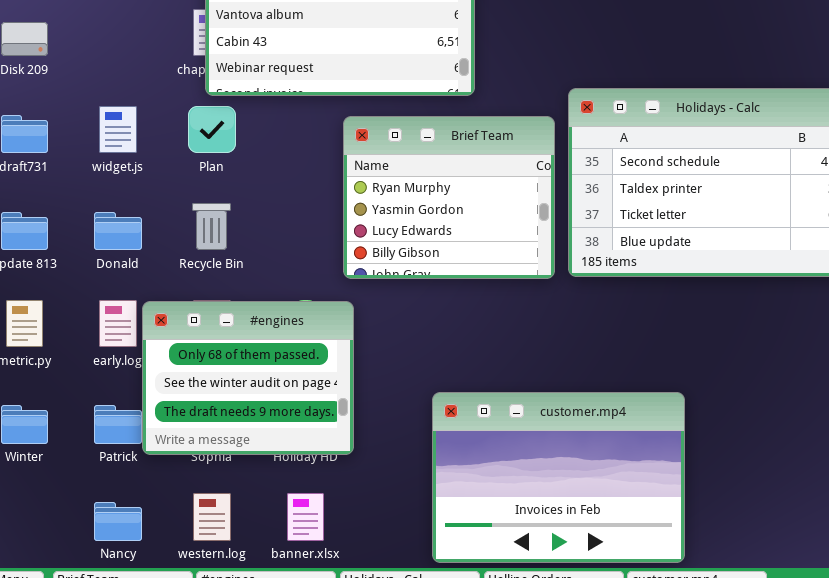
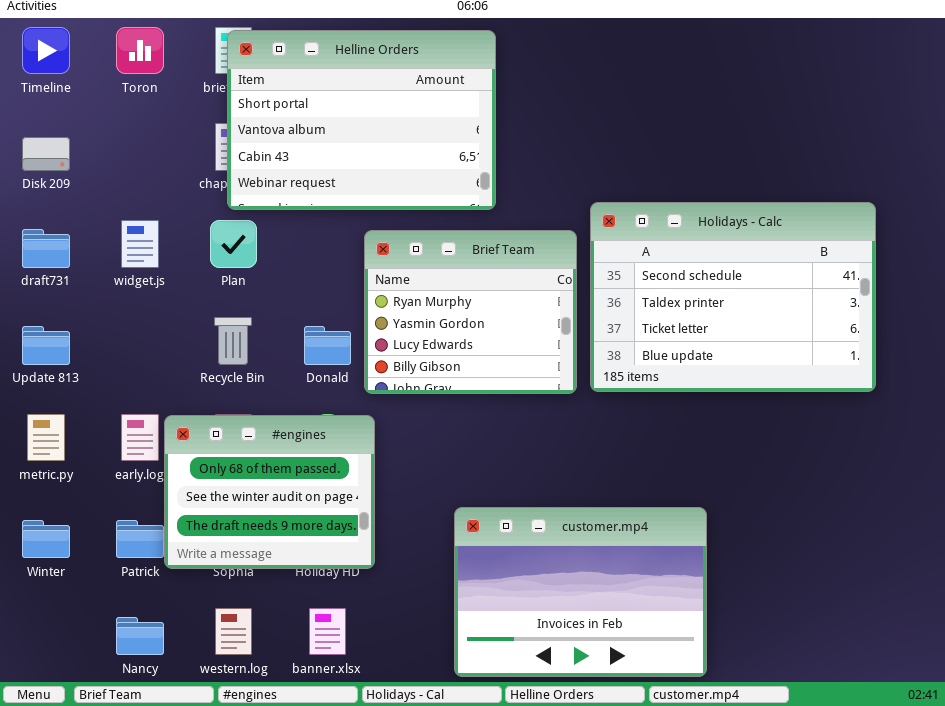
Donald: [94,212,142,250] -> [304,326,351,365], moved

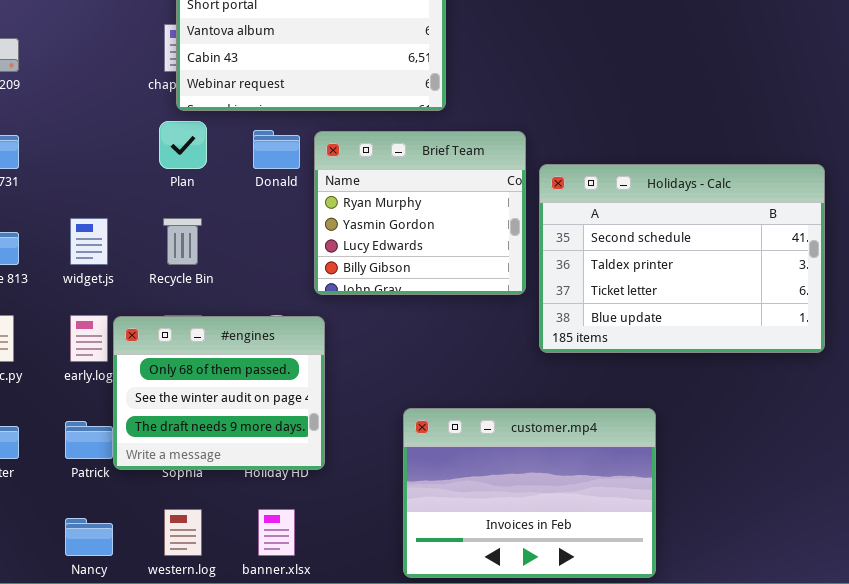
Holidays - Calc: [590,202,876,392] -> [539,164,825,353], moved
widget.js: [121,220,159,268] -> [70,218,108,265], moved
Donald: [304,326,351,365] -> [253,130,300,169], moved

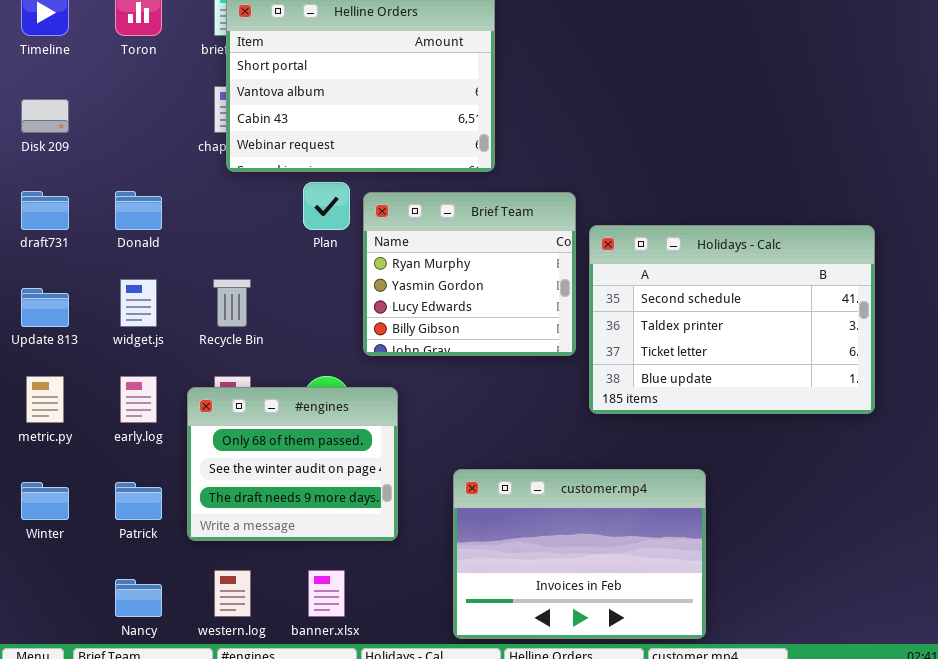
Plan: [159,121,207,169] -> [303,182,350,230], moved
Donald: [253,130,300,169] -> [115,191,162,230], moved
#engines: [113,316,325,470] -> [187,387,398,541], moved

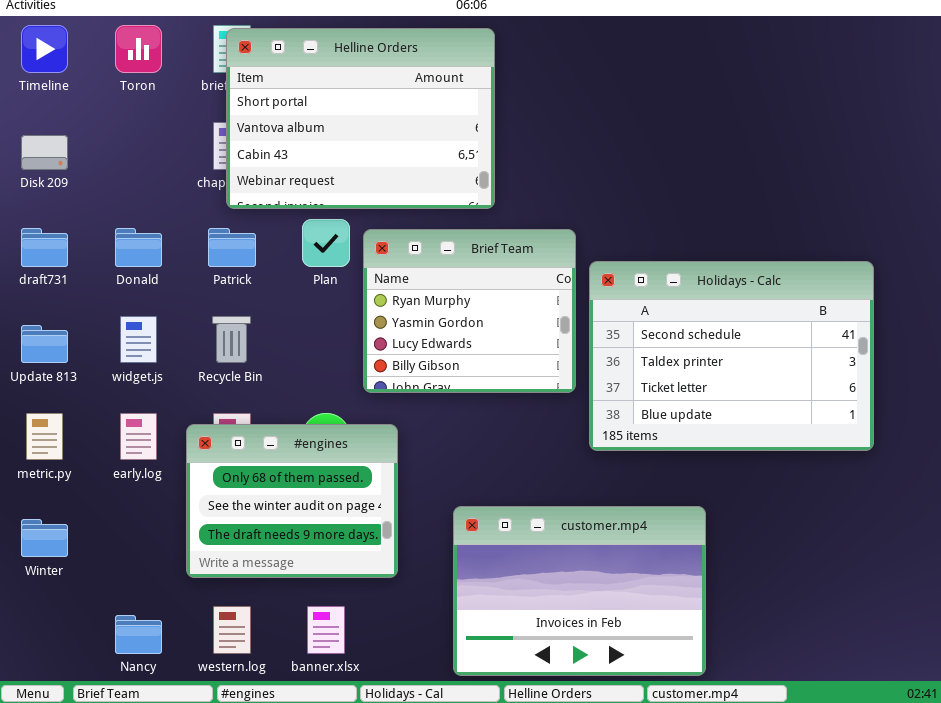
Patrick: [115,482,162,520] -> [208,228,256,267], moved

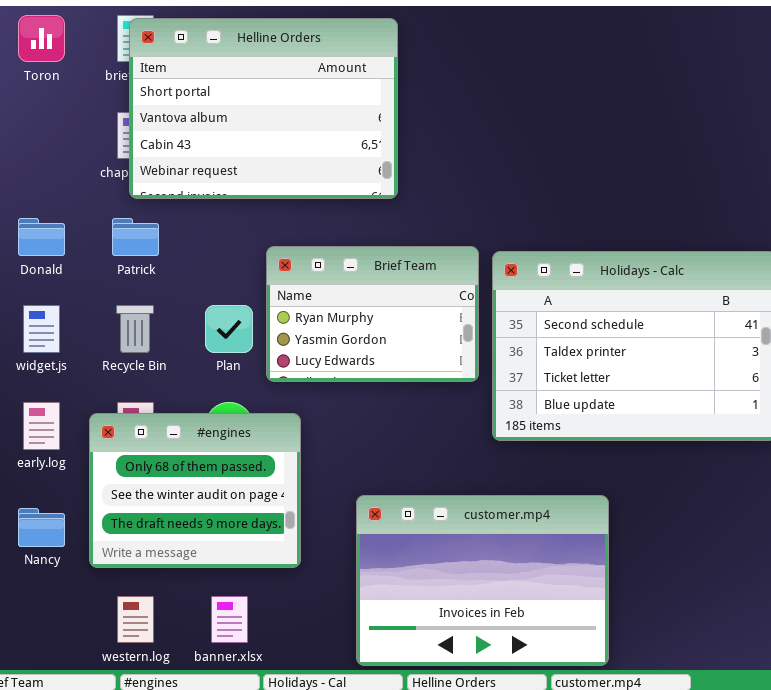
Plan: [302,219,350,267] -> [205,305,253,353], moved
Brief Team: [363,229,576,393] -> [266,246,479,382], resized
Nancy: [115,615,162,654] -> [18,508,65,547], moved

